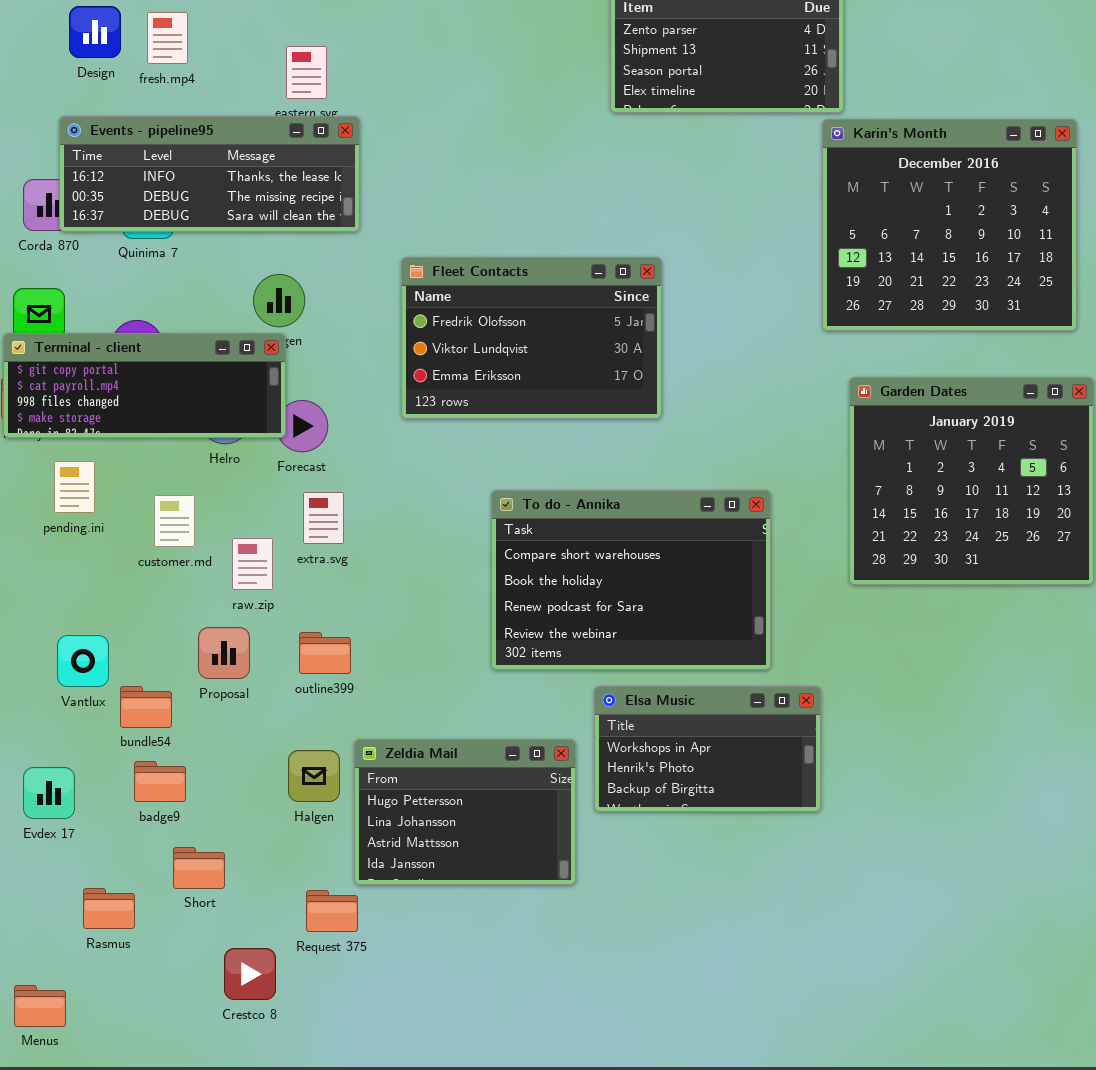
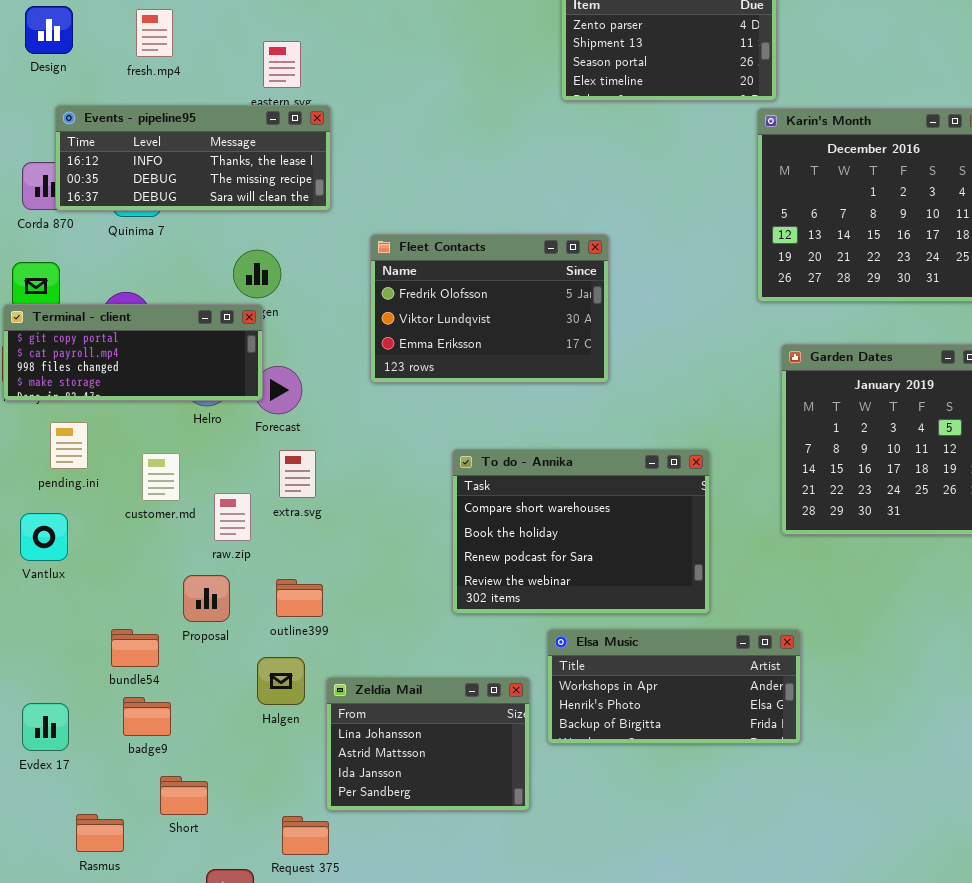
Design: [69,6,121,58] -> [25,6,73,54], moved
Vantlux: [57,635,109,687] -> [20,513,68,561], moved
Elsa Music: [594,686,821,812] -> [547,629,801,744], resized
Zeldia Mail: [354,739,576,885] -> [326,677,530,811], scrolled down 1 row
Halgen: [288,750,340,802] -> [257,657,305,705], moved

